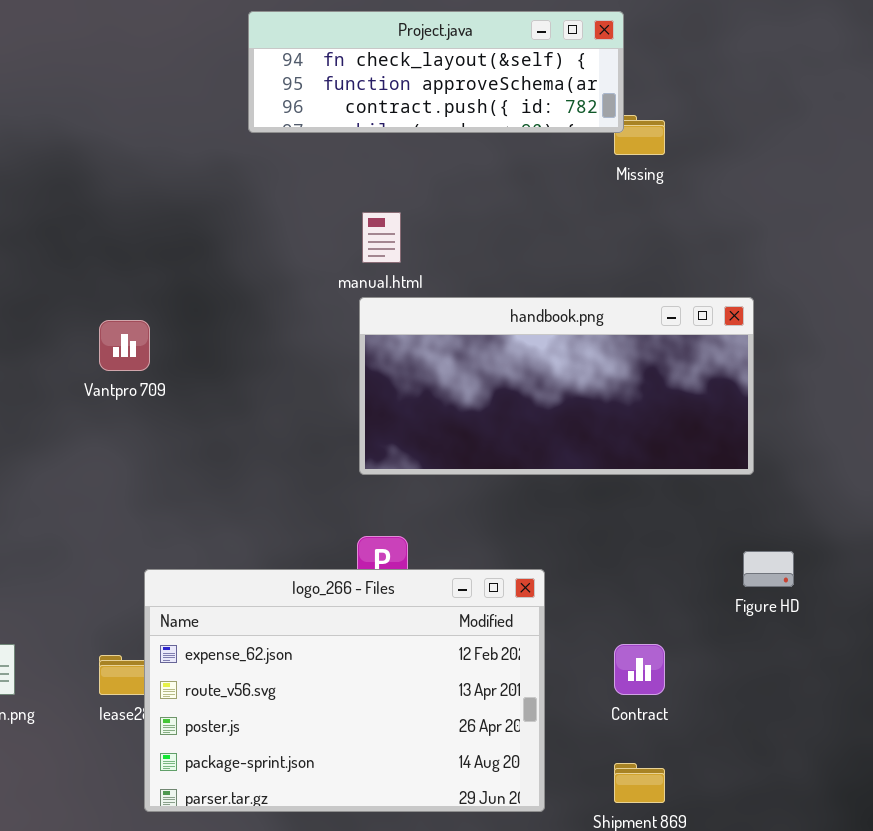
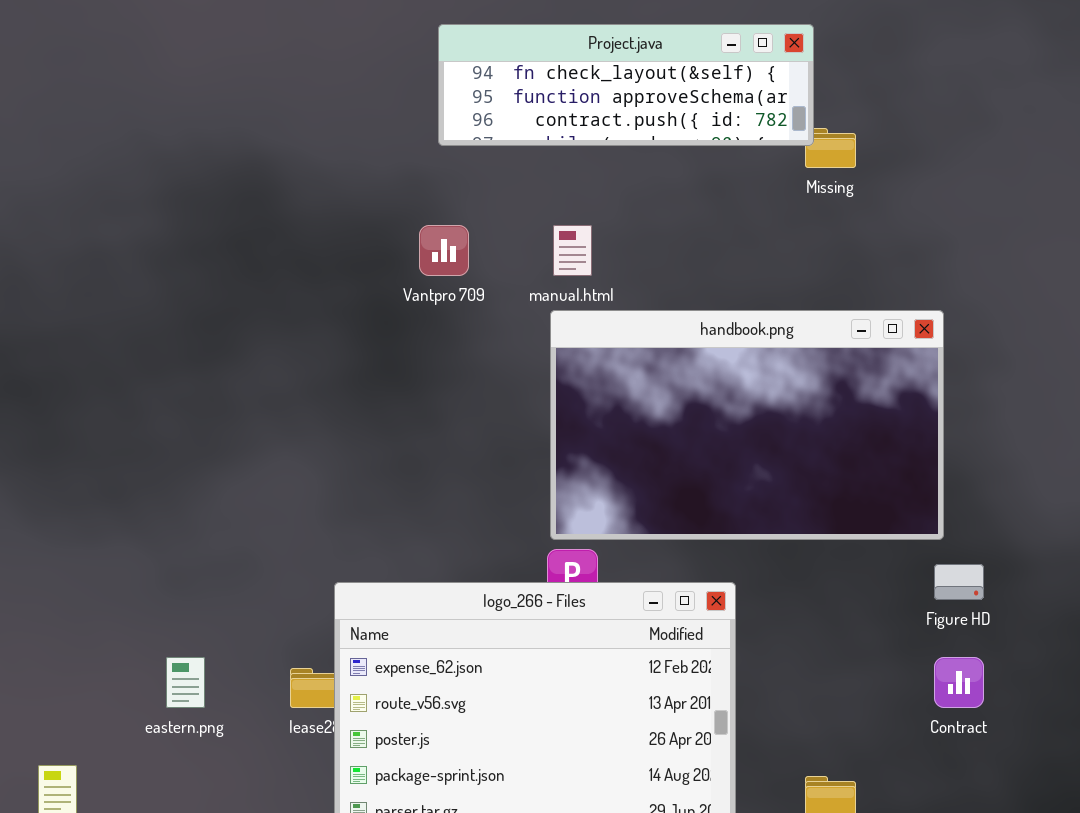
handbook.png: [359,297,754,475] -> [550,310,944,540], resized
Vantpro 709: [99,320,150,371] -> [419,225,469,276], moved
Contract: [614,644,665,695] -> [934,657,984,708], moved

